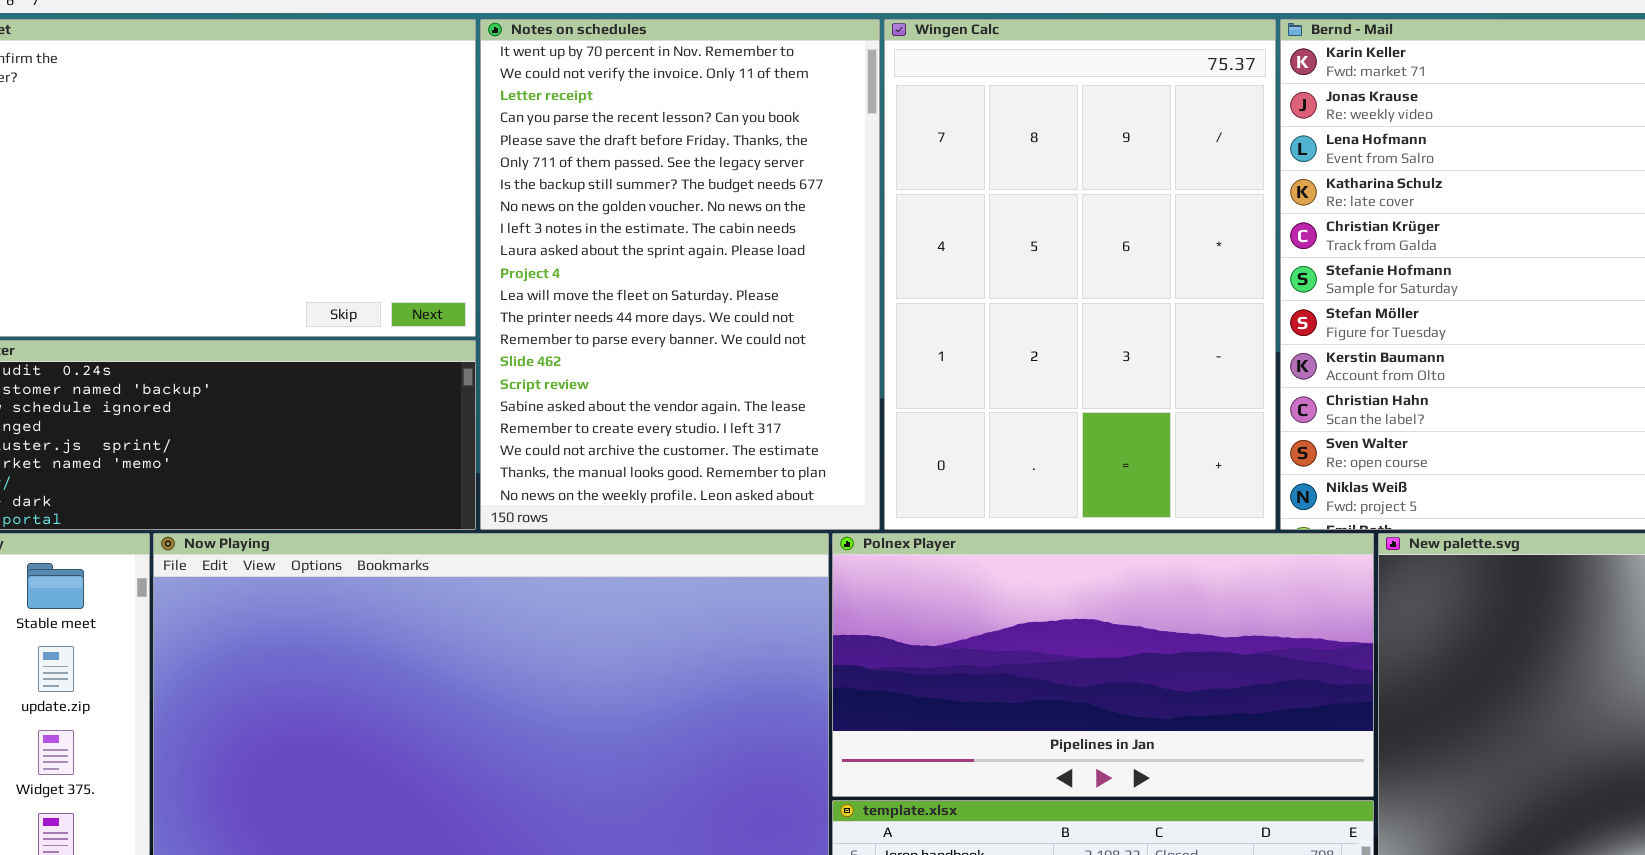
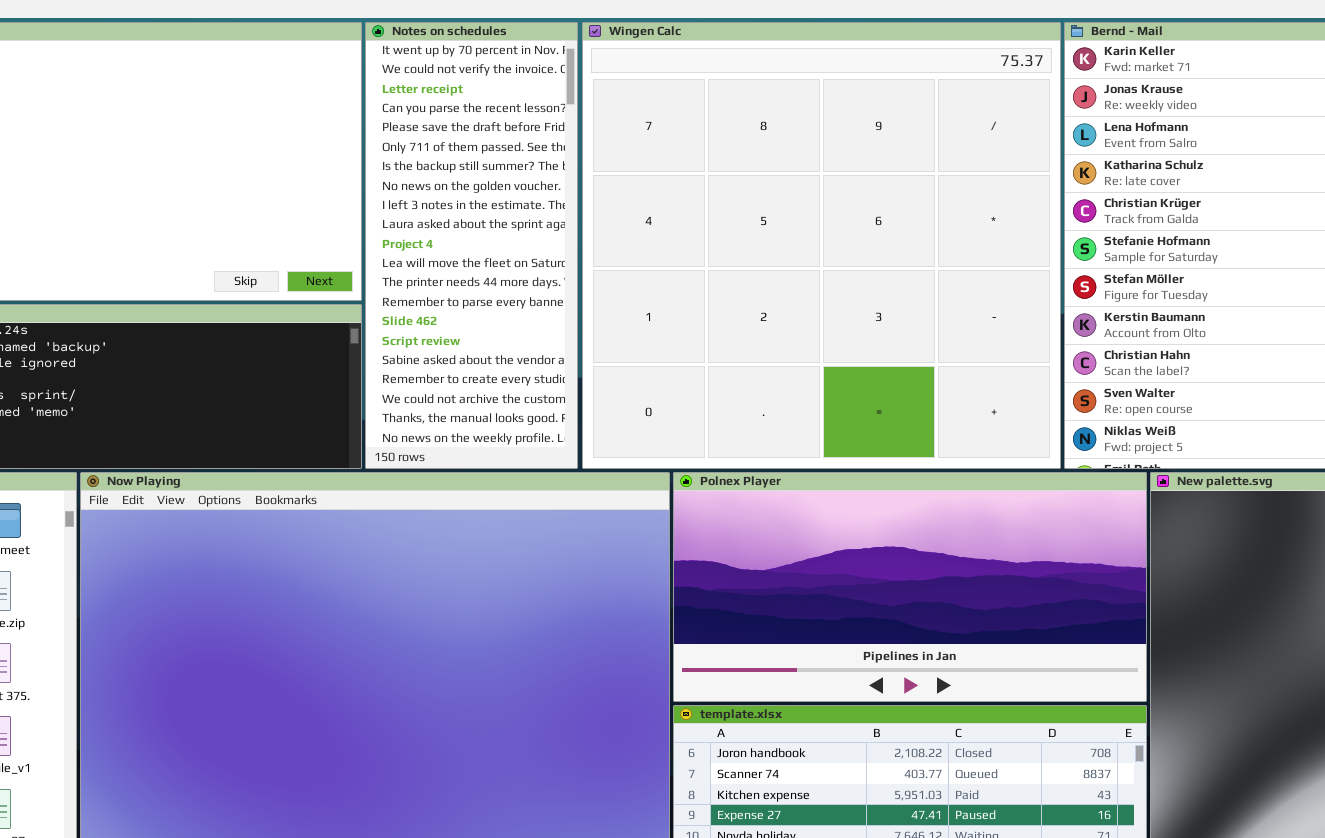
Notes on schedules: [480,19,880,530] -> [365,22,578,469], resized
Wingen Calc: [884,19,1276,530] -> [582,22,1061,469], resized

